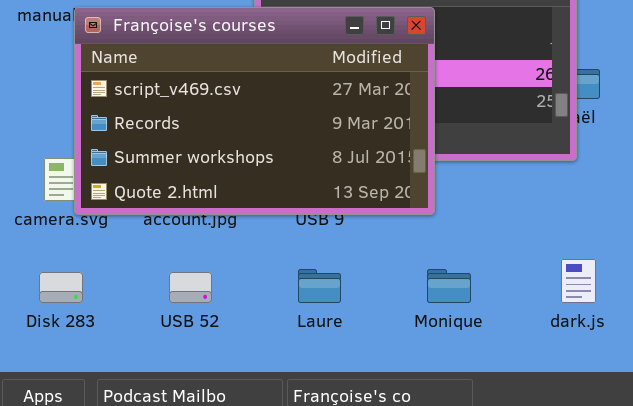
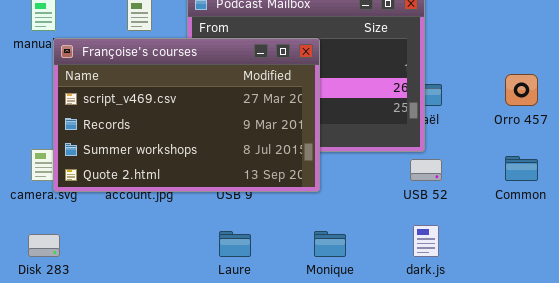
USB 52: [169,272,212,303] -> [410,159,442,181], moved

